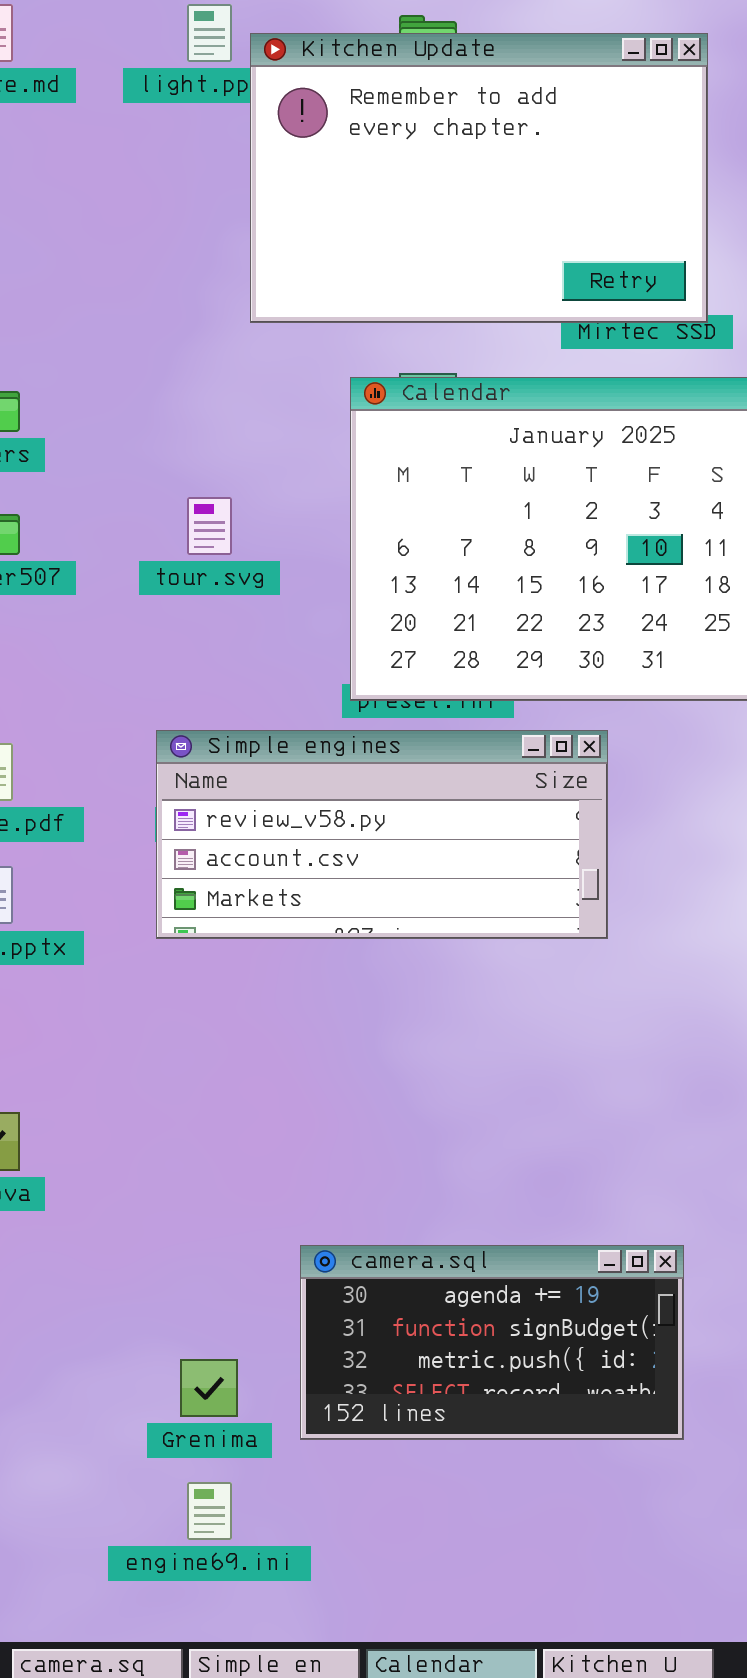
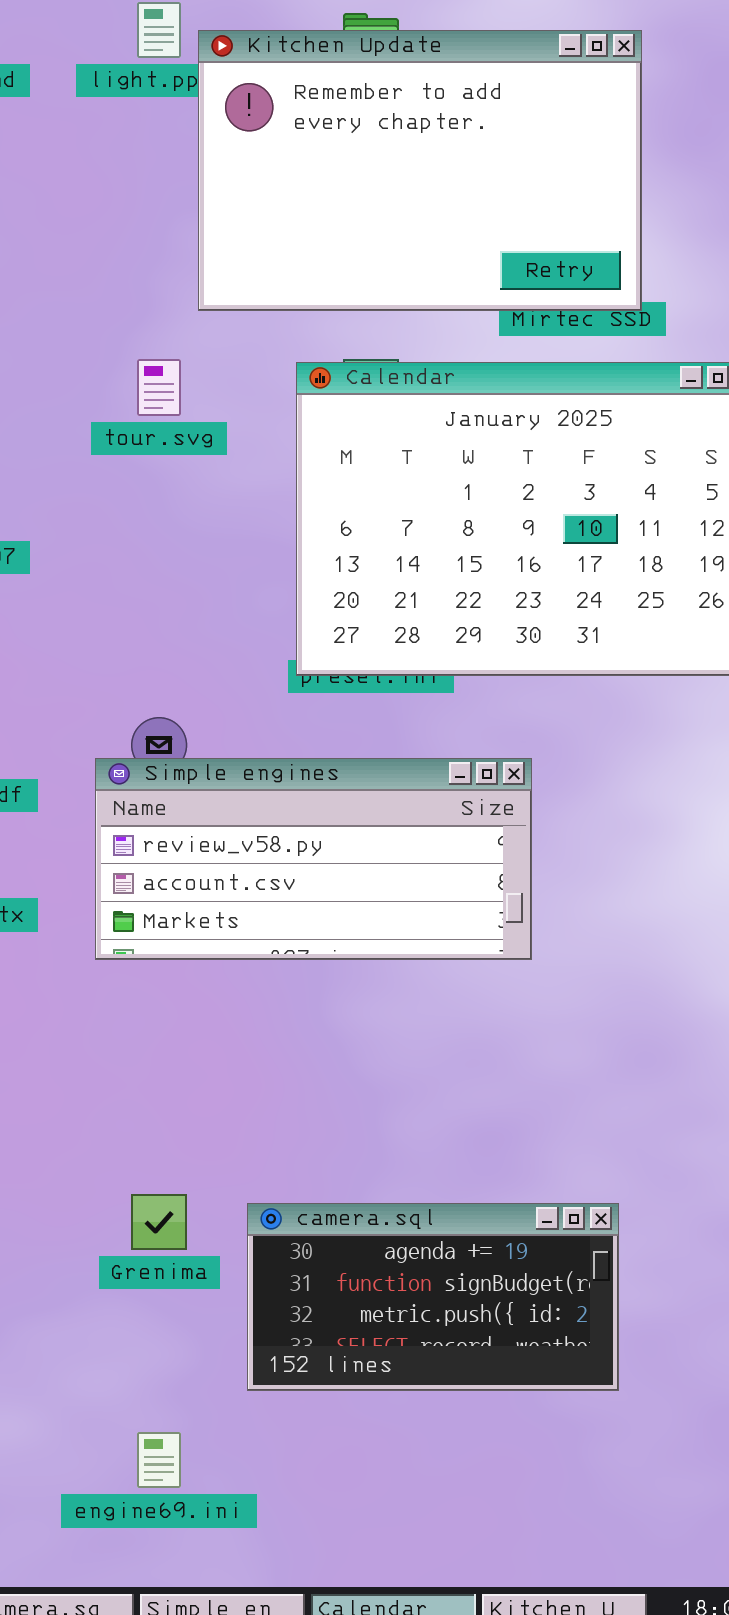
tour.svg: [187,497,232,555] -> [137,359,181,416], moved
Simple engines: [156,730,608,939] -> [95,758,532,960], moved
Grenima: [180,1359,238,1417] -> [131,1194,187,1250], moved

